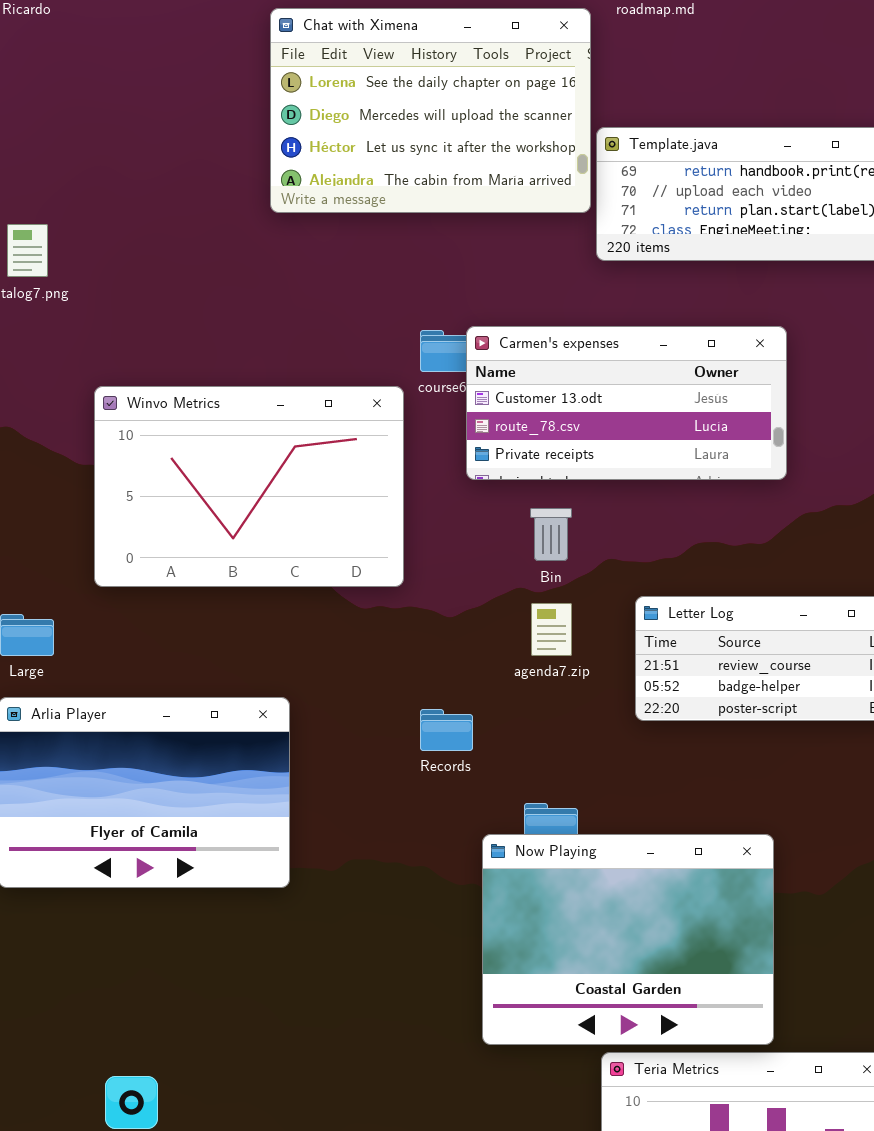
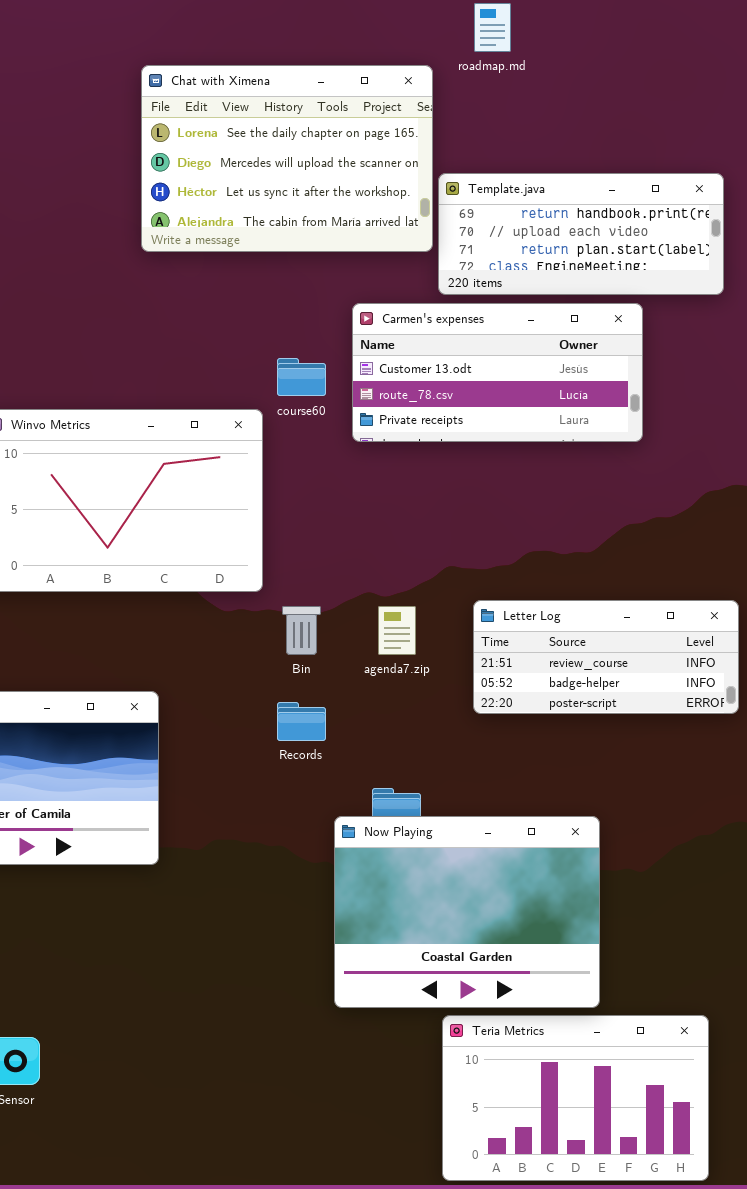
Carmen's expenses: [466,326,787,480] -> [352,303,643,442], moved
Bin: [530,508,572,561] -> [282,606,321,655], moved

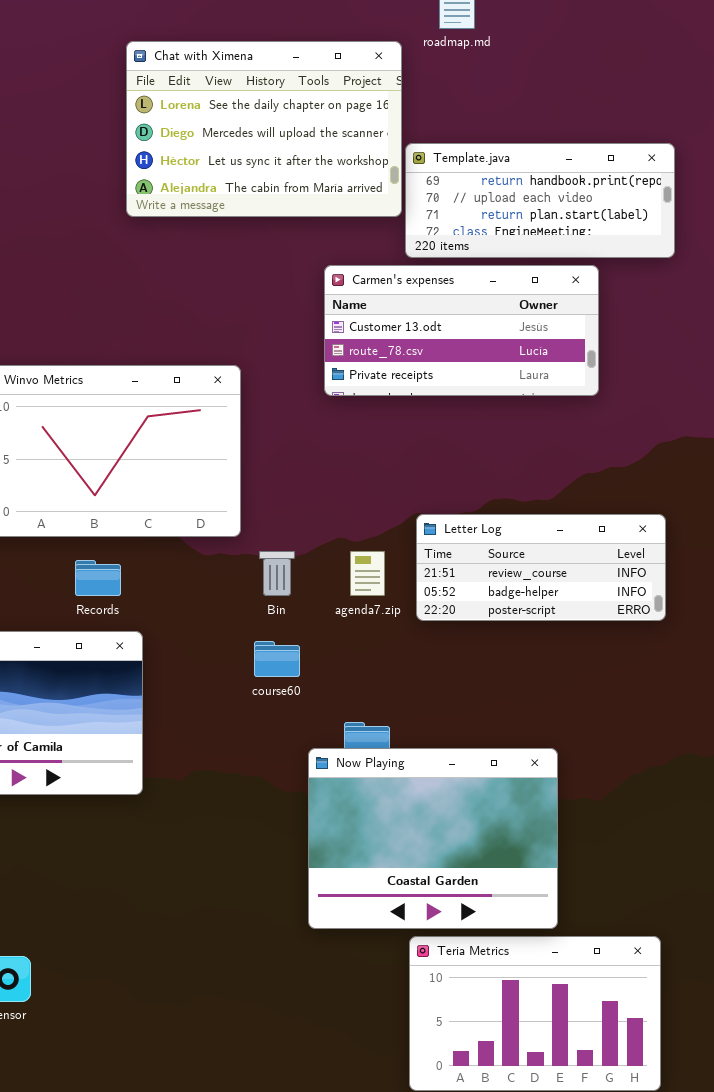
course60: [277,358,326,396] -> [254,641,300,677], moved
Letter Log: [473,600,739,714] -> [416,514,666,621], moved
Records: [277,702,326,741] -> [75,560,121,596], moved

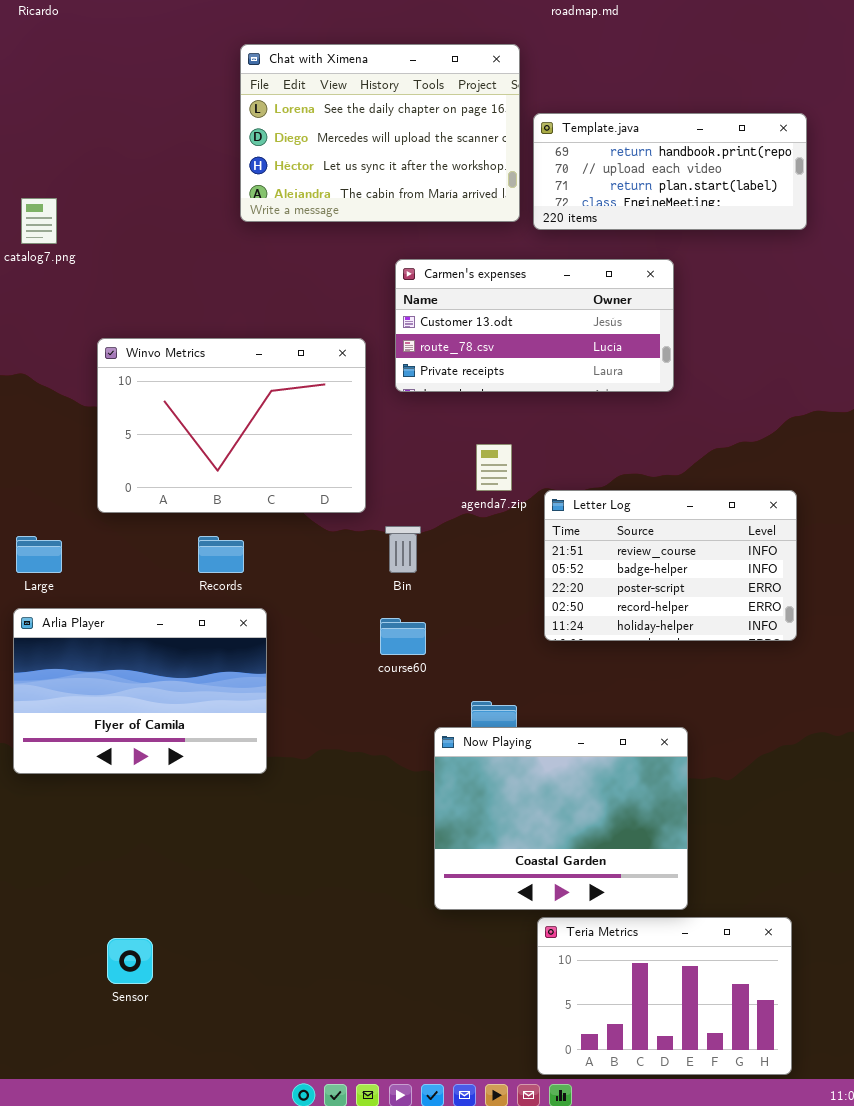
Chat with Ximena: [126,41,402,217] -> [240,44,520,222], moved
Carmen's expenses: [324,265,599,396] -> [395,259,674,392], moved
Letter Log: [416,514,666,621] -> [544,490,797,641], resized
agenda7.zip: [350,551,385,596] -> [476,444,512,491], moved

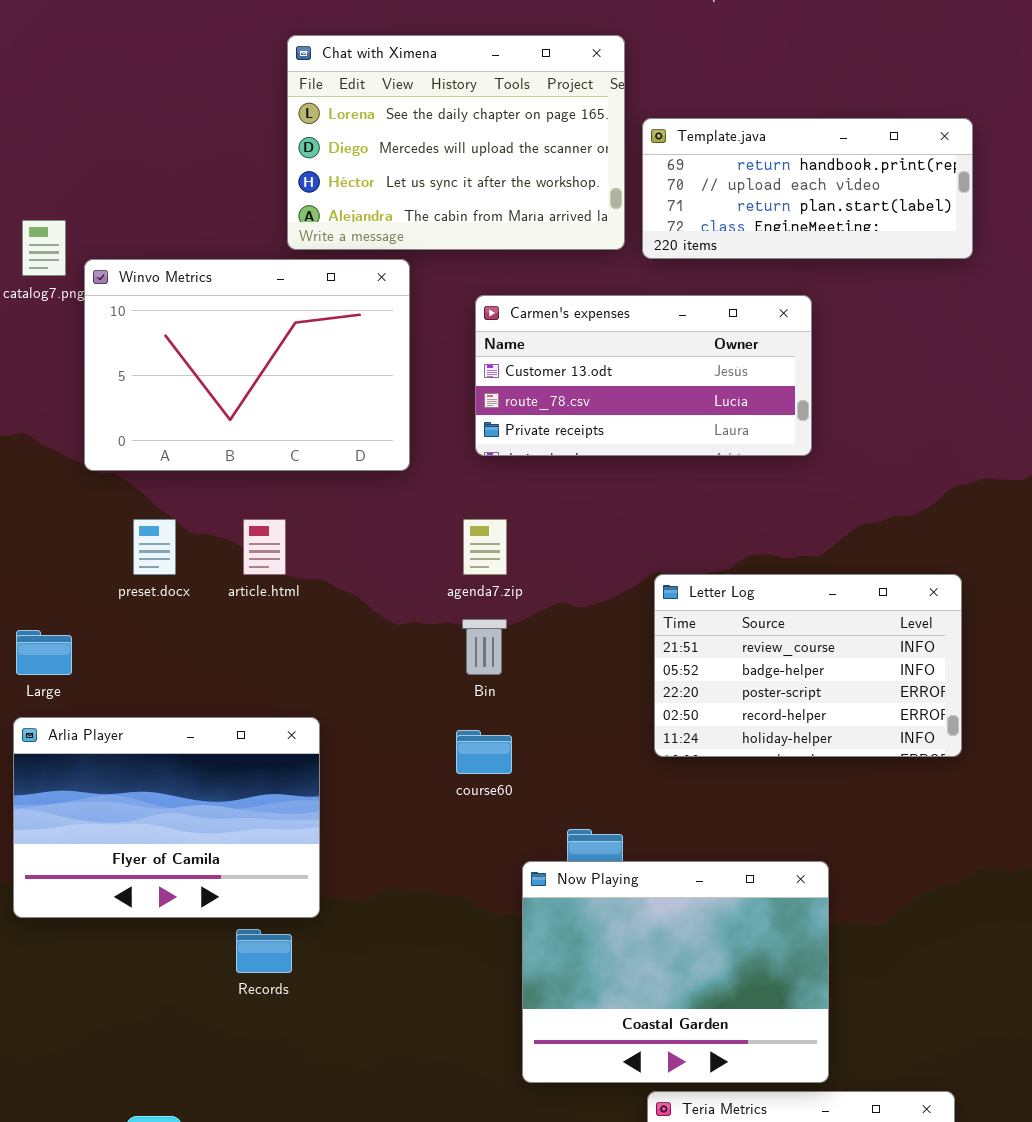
Winvo Metrics: [97,338,366,513] -> [84,259,410,471], moved
agenda7.zip: [476,444,512,491] -> [463,519,507,575], moved
Records: [198,536,244,573] -> [236,929,292,973], moved

